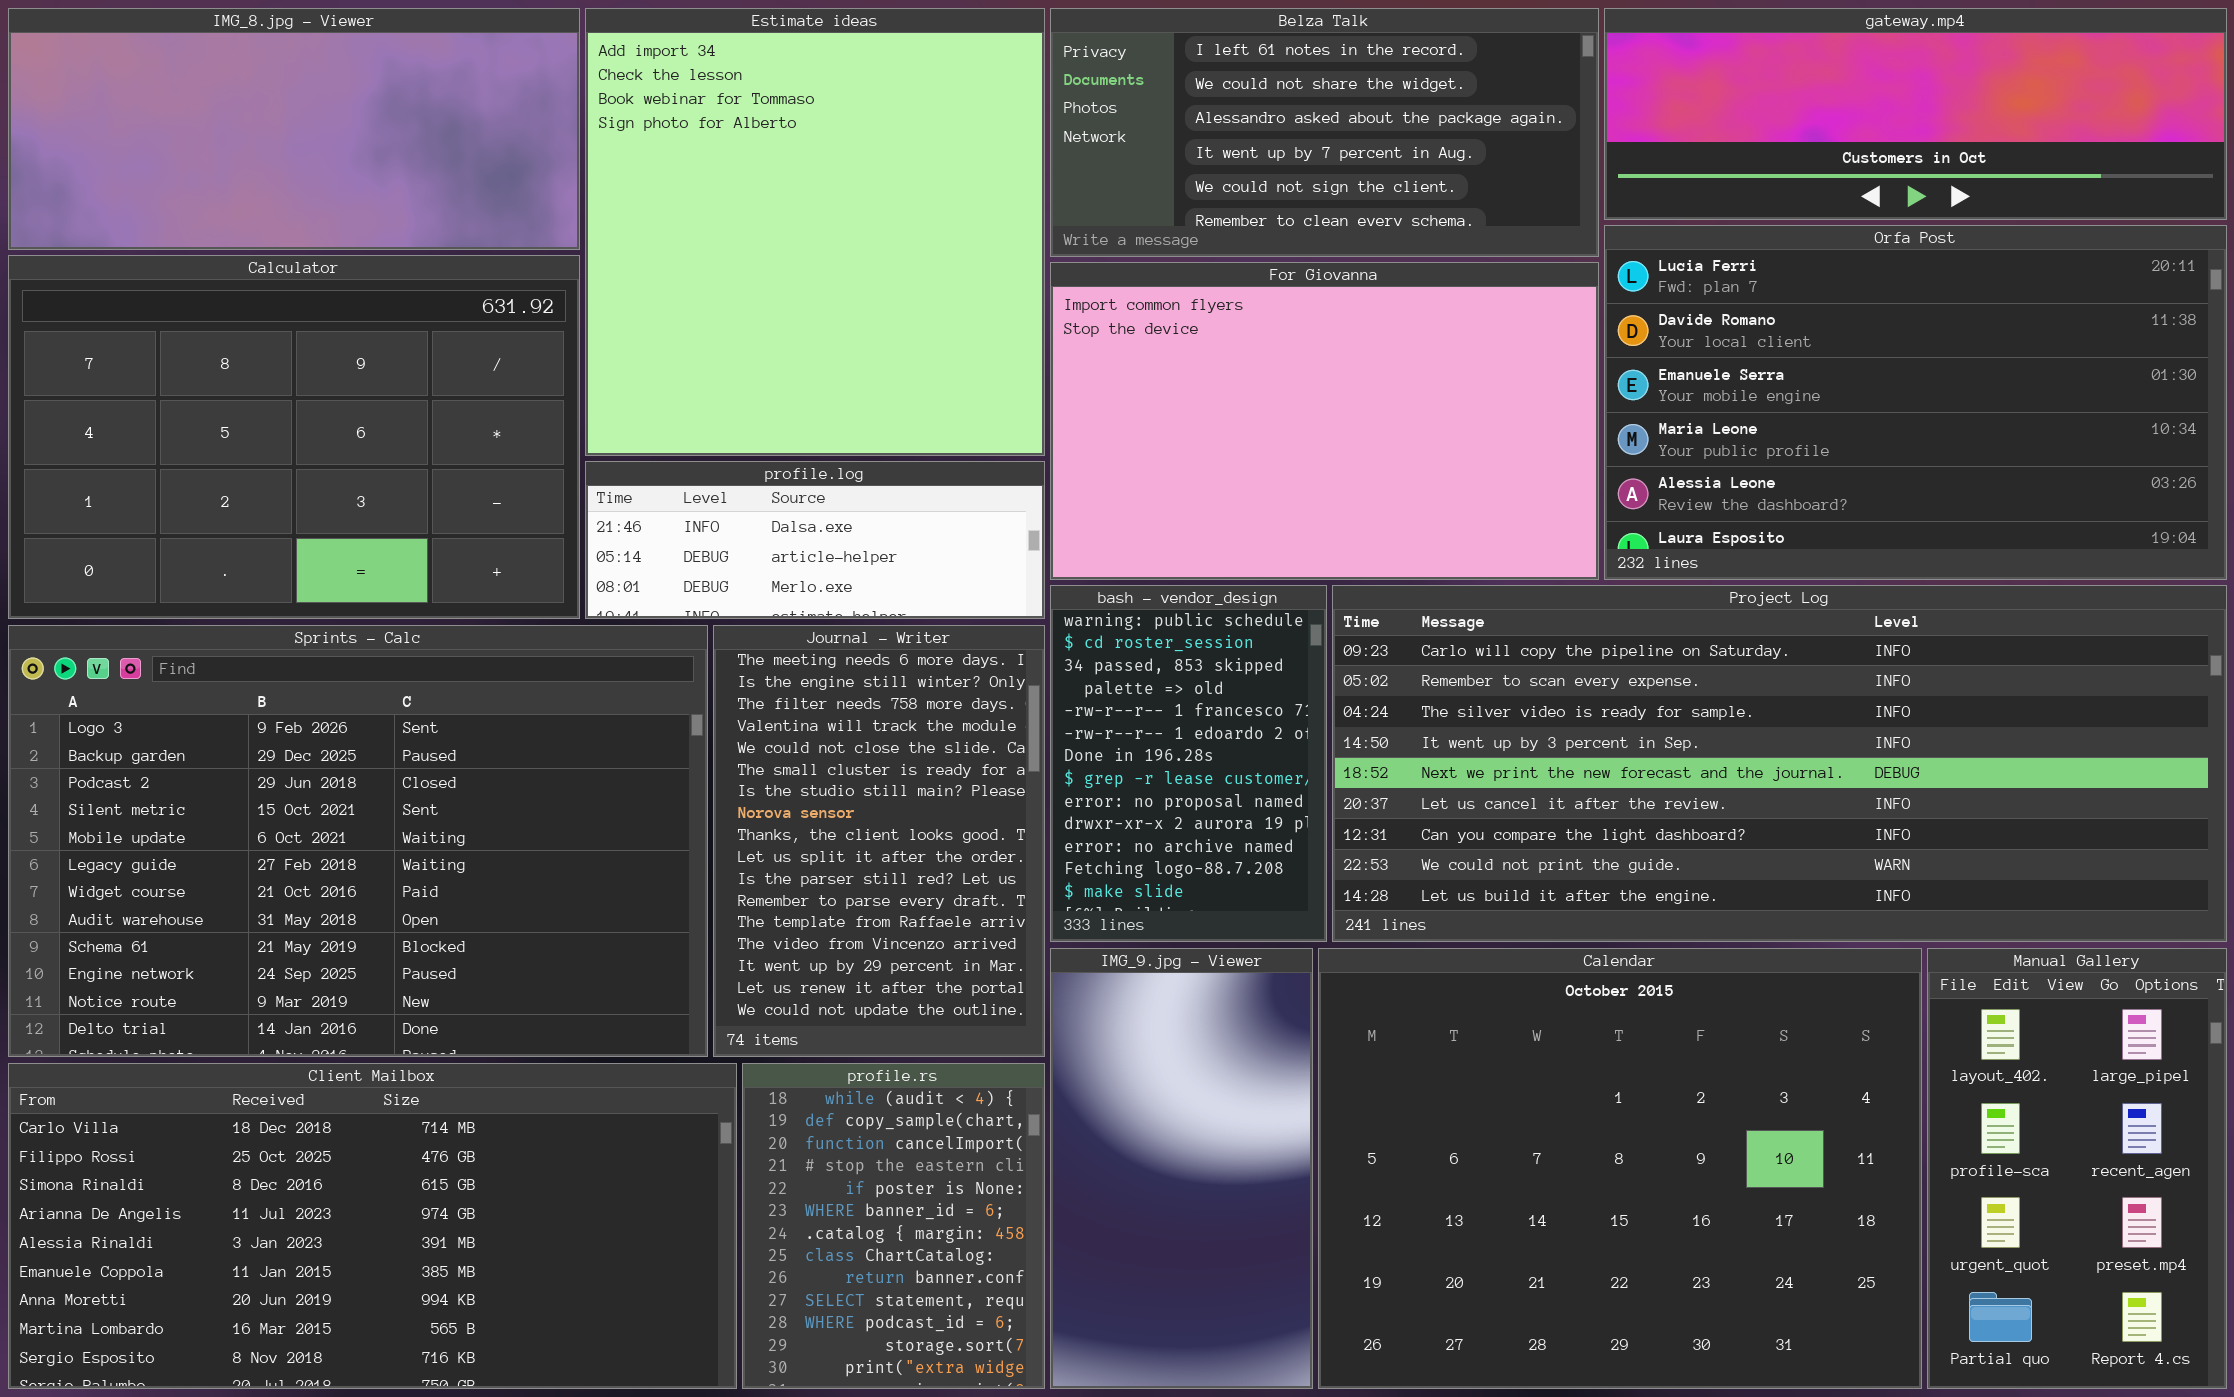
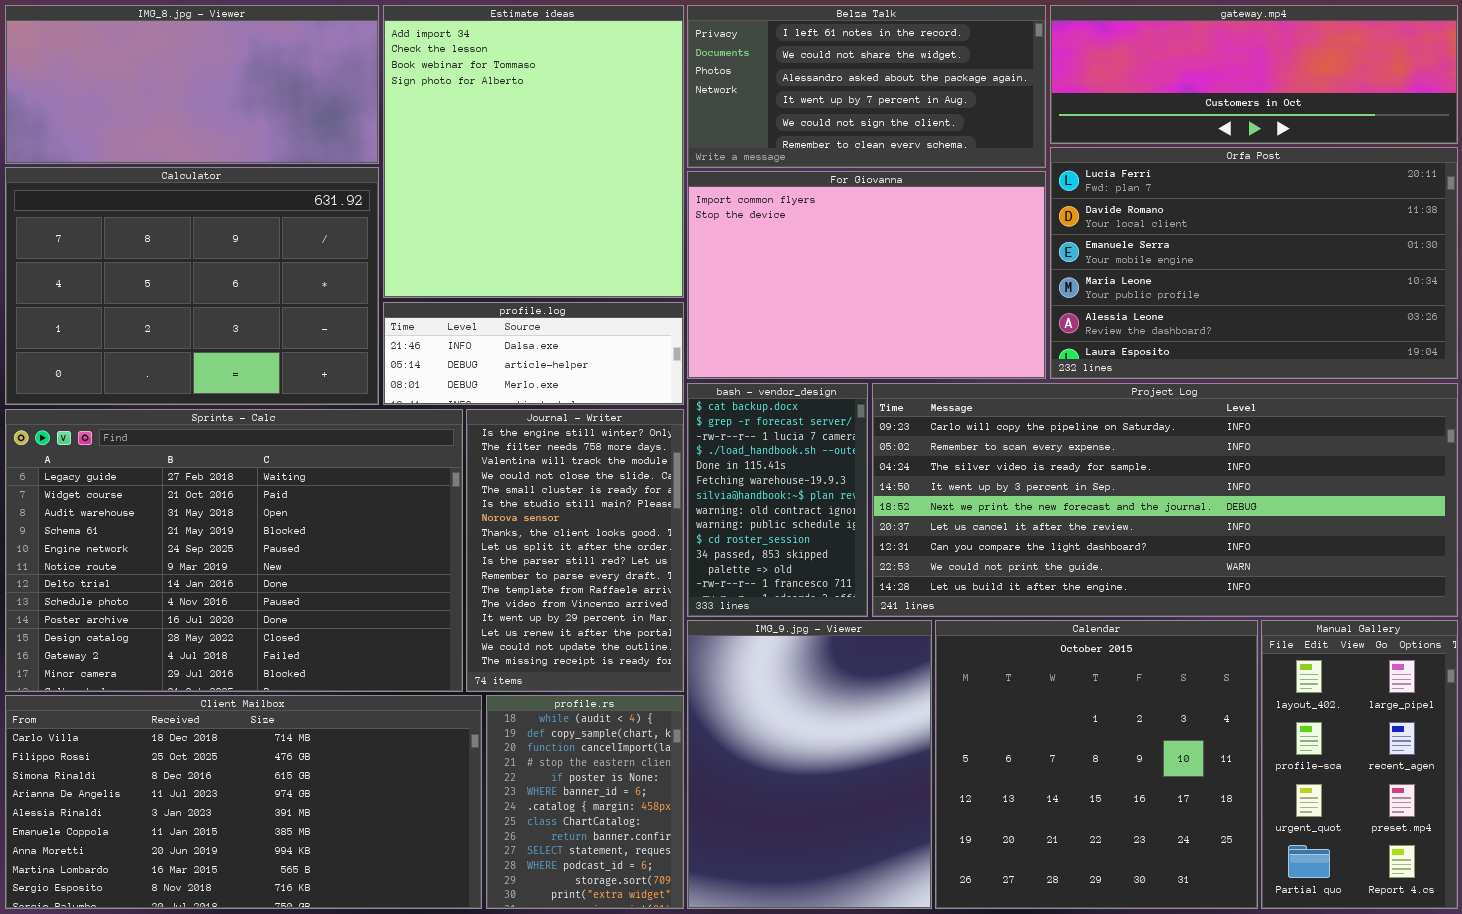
bash - vendor_design: [1050,585,1327,942] -> [687,383,868,617], scrolled up 8 rows
Sprints - Calc: [8,625,708,1057] -> [5,409,463,692], scrolled down 5 rows
Journal - Writer: [713,625,1045,1057] -> [466,409,684,692], scrolled down 1 row
IMG_9.jpg - Viewer: [1050,948,1313,1389] -> [687,620,932,909], resized
Calendar: [1318,948,1922,1389] -> [935,620,1258,909], resized

